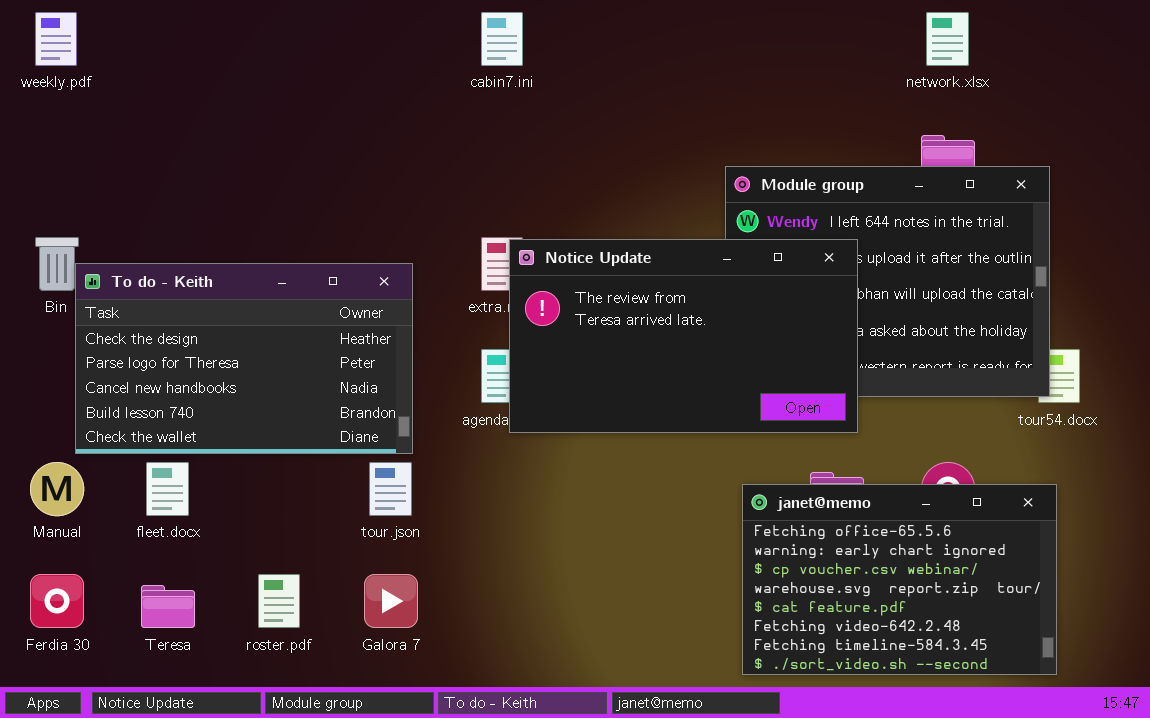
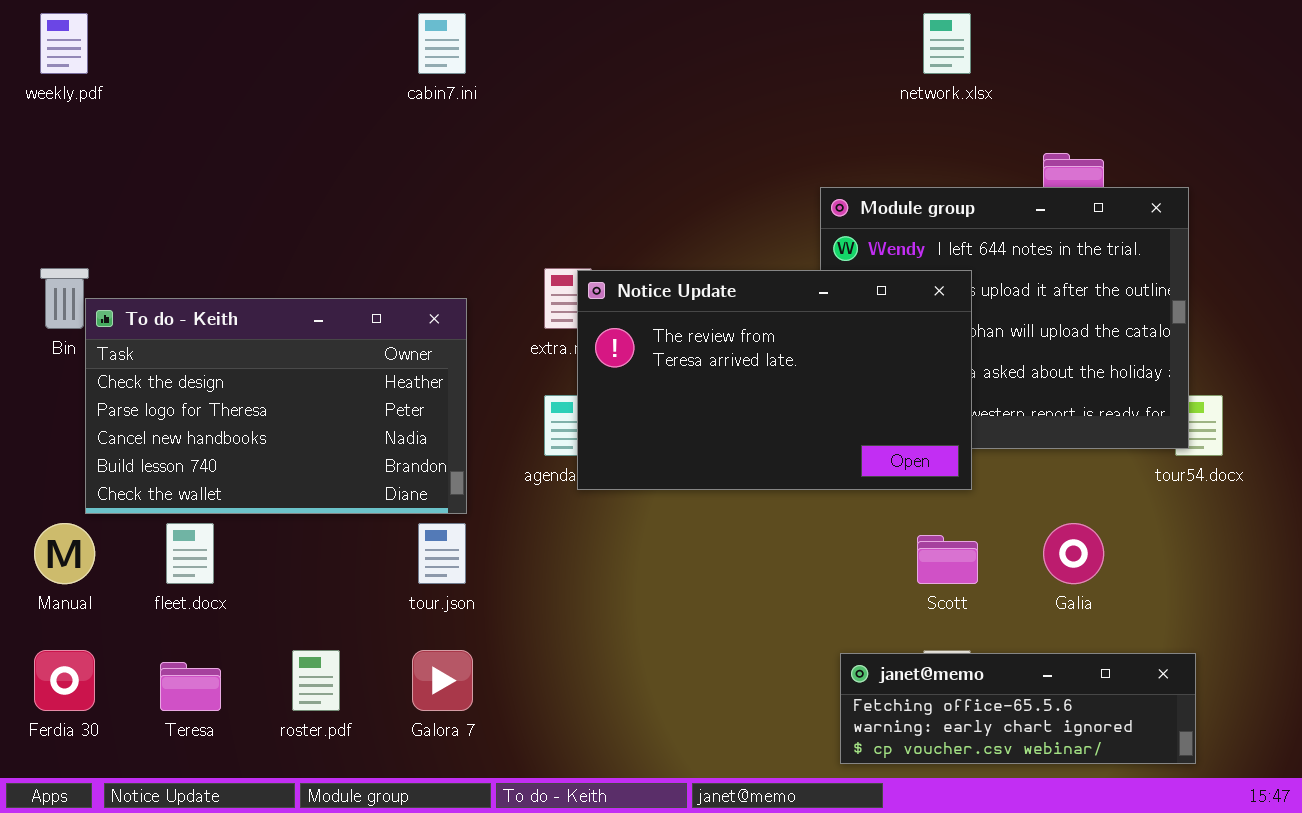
cabin7.ini: [481,12,523,66] -> [418,13,466,74], moved
network.xlsx: [926,12,969,66] -> [923,13,971,74], moved
janet@memo: [742,484,1057,675] -> [840,653,1196,764], resized

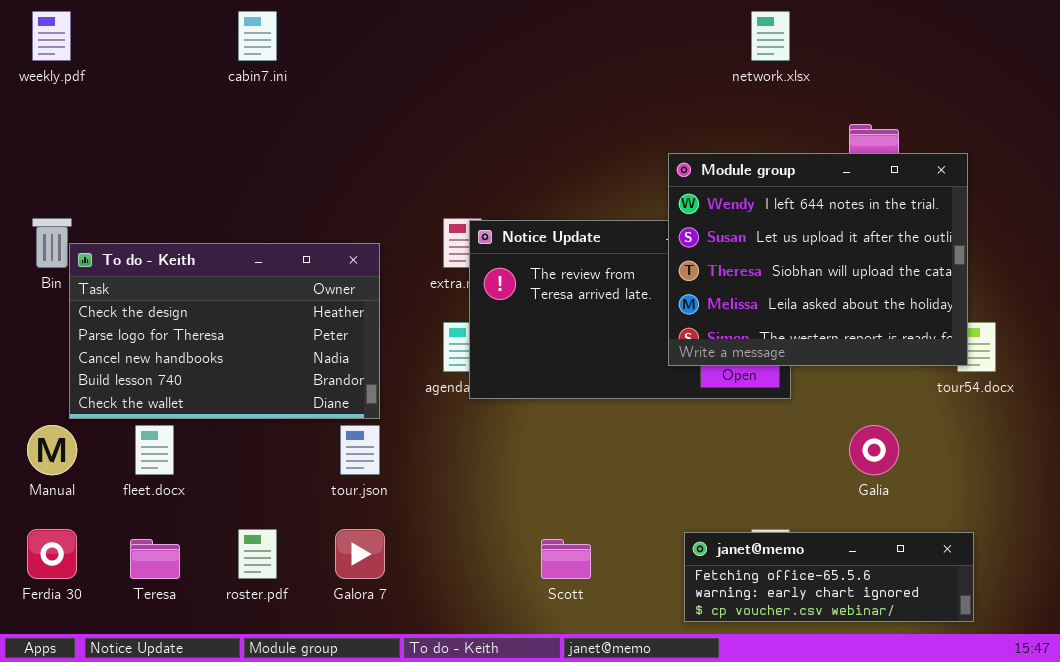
cabin7.ini: [418,13,466,74] -> [238,11,277,61], moved
Module group: [820,187,1189,449] -> [668,153,968,366], raised
Scott: [917,535,978,584] -> [541,539,591,579], moved

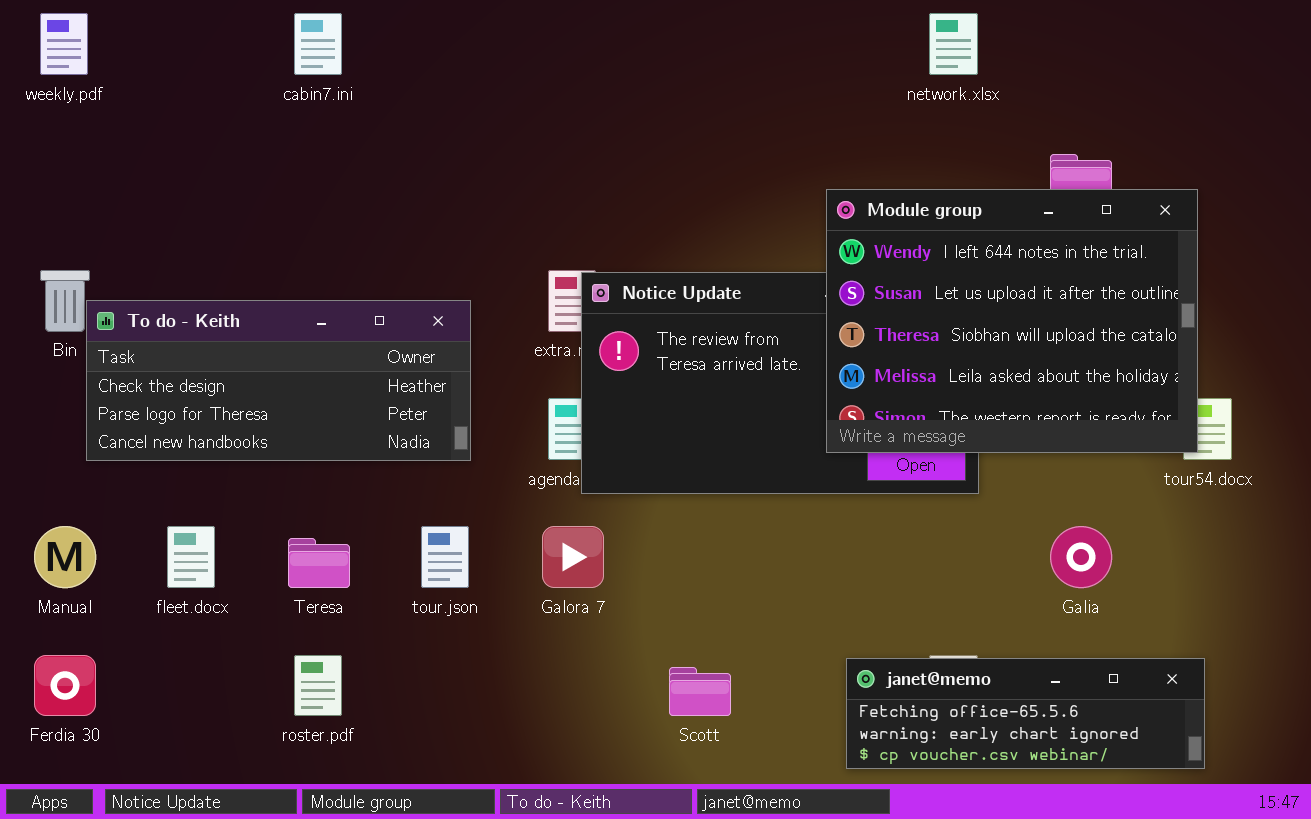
To do - Keith: [69,243,380,419] -> [86,300,471,461], resized
Galora 7: [335,529,385,579] -> [542,526,604,588], moved
Teresa: [130,539,180,579] -> [288,538,350,588], moved

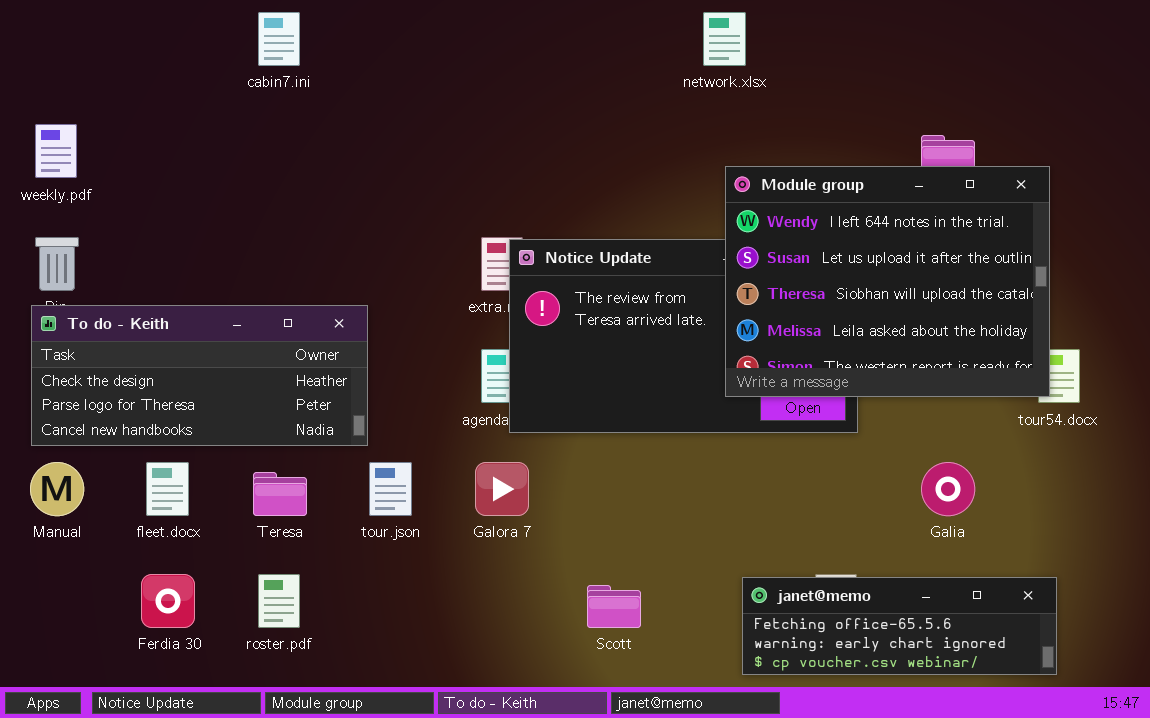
weekly.pdf: [40,13,88,75] -> [35,124,77,178], moved
network.xlsx: [929,13,978,75] -> [703,12,746,66], moved
To do - Keith: [86,300,471,461] -> [31,305,368,446], moved
Ferdia 30: [34,655,96,716] -> [141,574,195,628], moved

